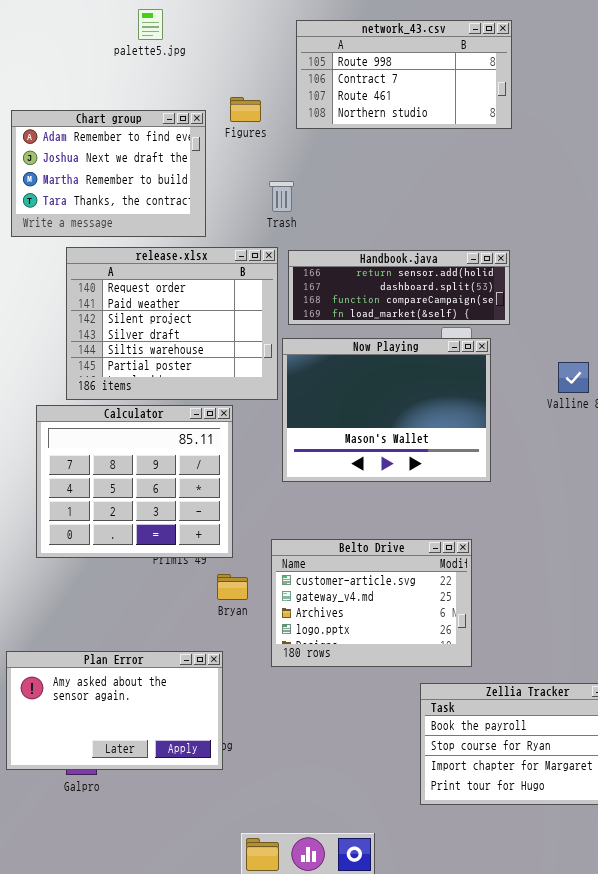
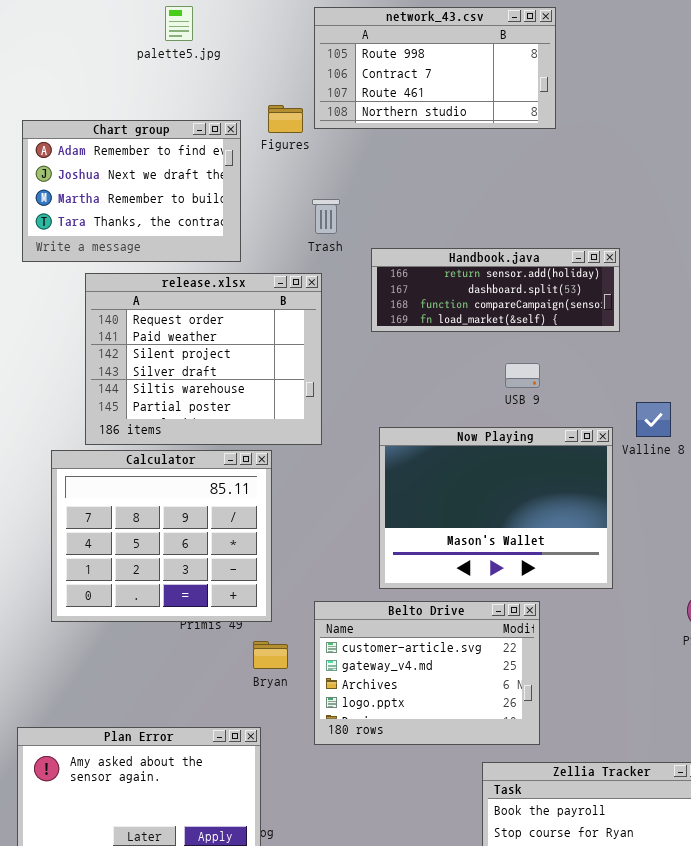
network_43.csv: [296,20,512,129] -> [314,7,556,129], moved
Handbook.java: [288,250,510,325] -> [371,248,620,332], moved
Now Playing: [282,338,491,482] -> [379,427,613,589], moved

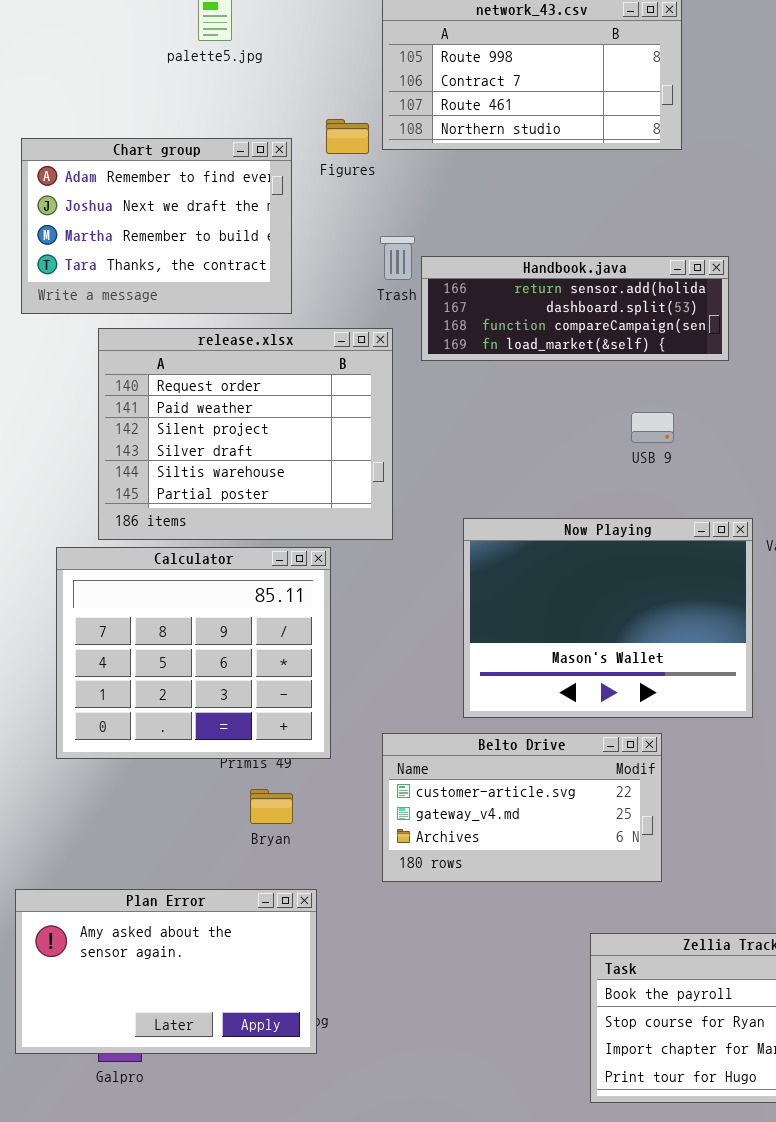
Handbook.java: [371,248,620,332] -> [421,256,729,361], moved
USB 9: [505,363,540,388] -> [631,412,674,443], moved
Belto Drive: [314,601,540,745] -> [382,733,662,882], resized
Bryan: [253,641,288,669] -> [250,789,293,824], moved

